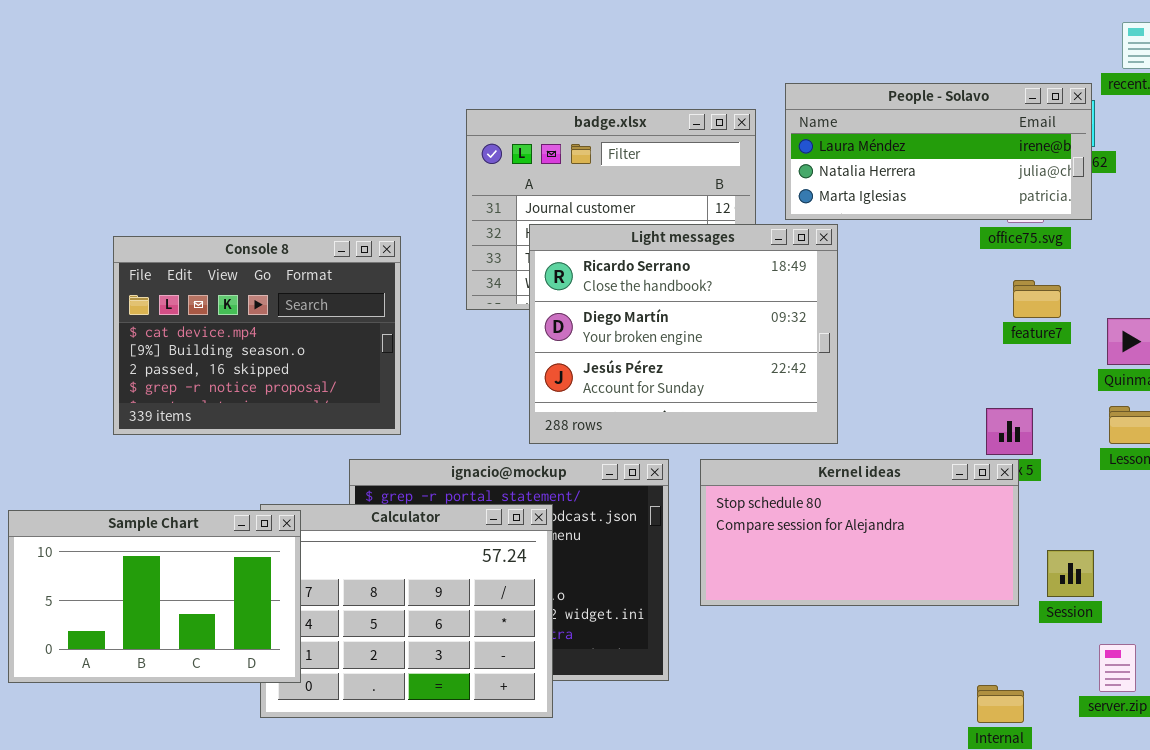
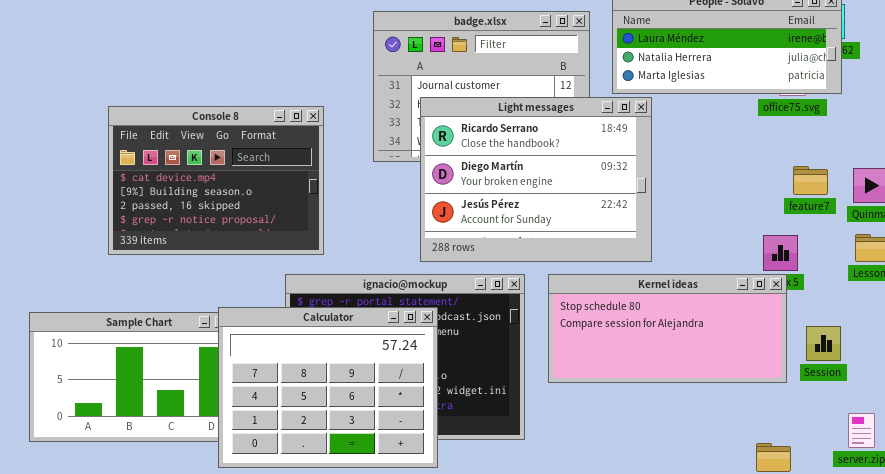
feature7: [1013,280,1061,318] -> [793,166,828,195], moved
Calculator: [260,504,553,718] -> [218,307,438,468], raised
Session: [1047,550,1094,597] -> [806,326,841,361], moved

